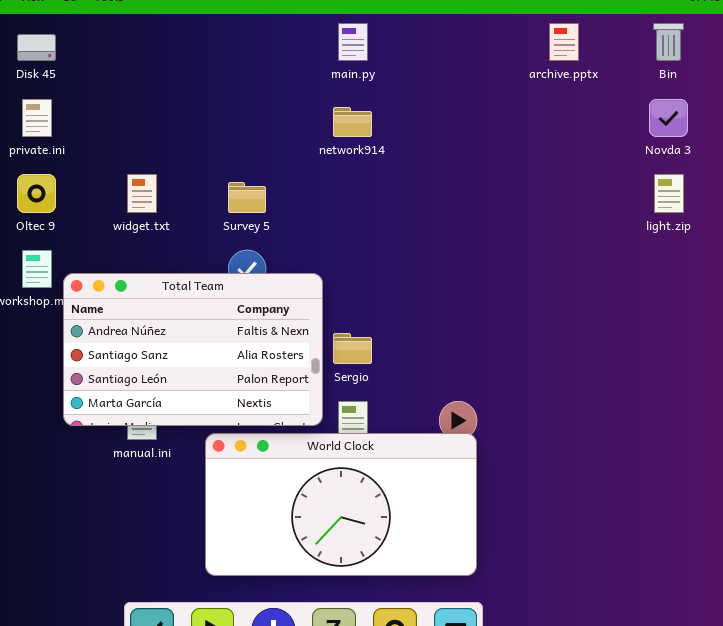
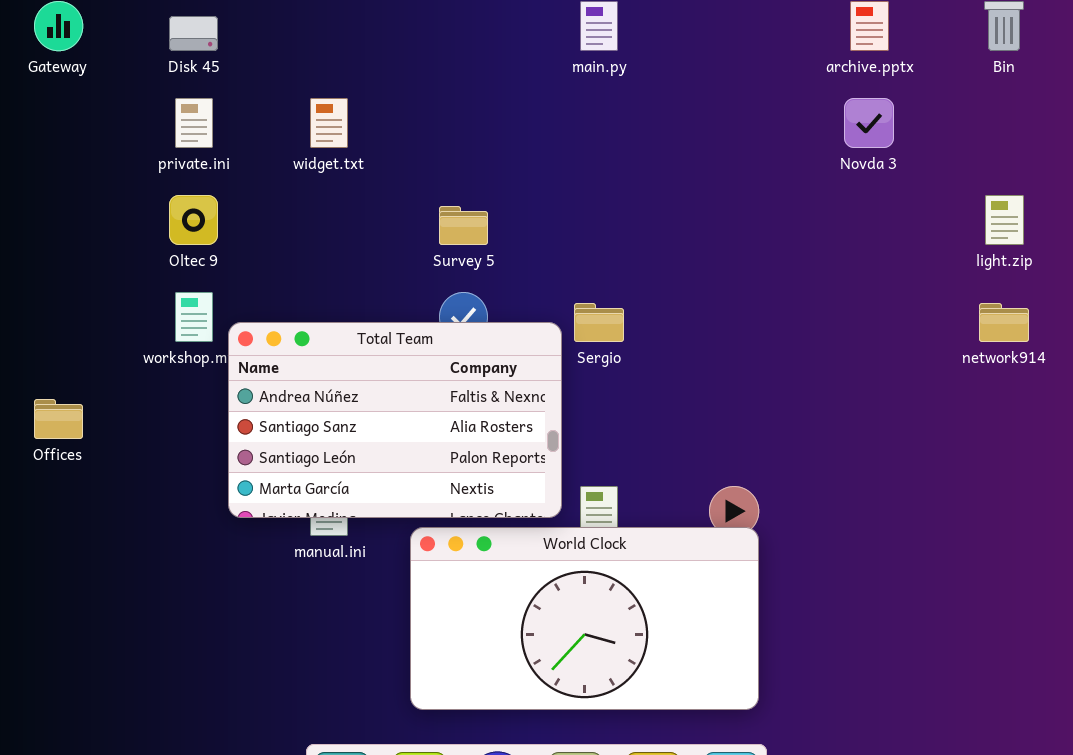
Novda 3: [649,99,688,137] -> [844,98,894,148], moved
network914: [333,107,372,137] -> [979,303,1029,342], moved
widget.txt: [127,174,157,213] -> [310,98,348,148], moved
Sergio: [333,333,372,364] -> [574,303,624,342], moved

